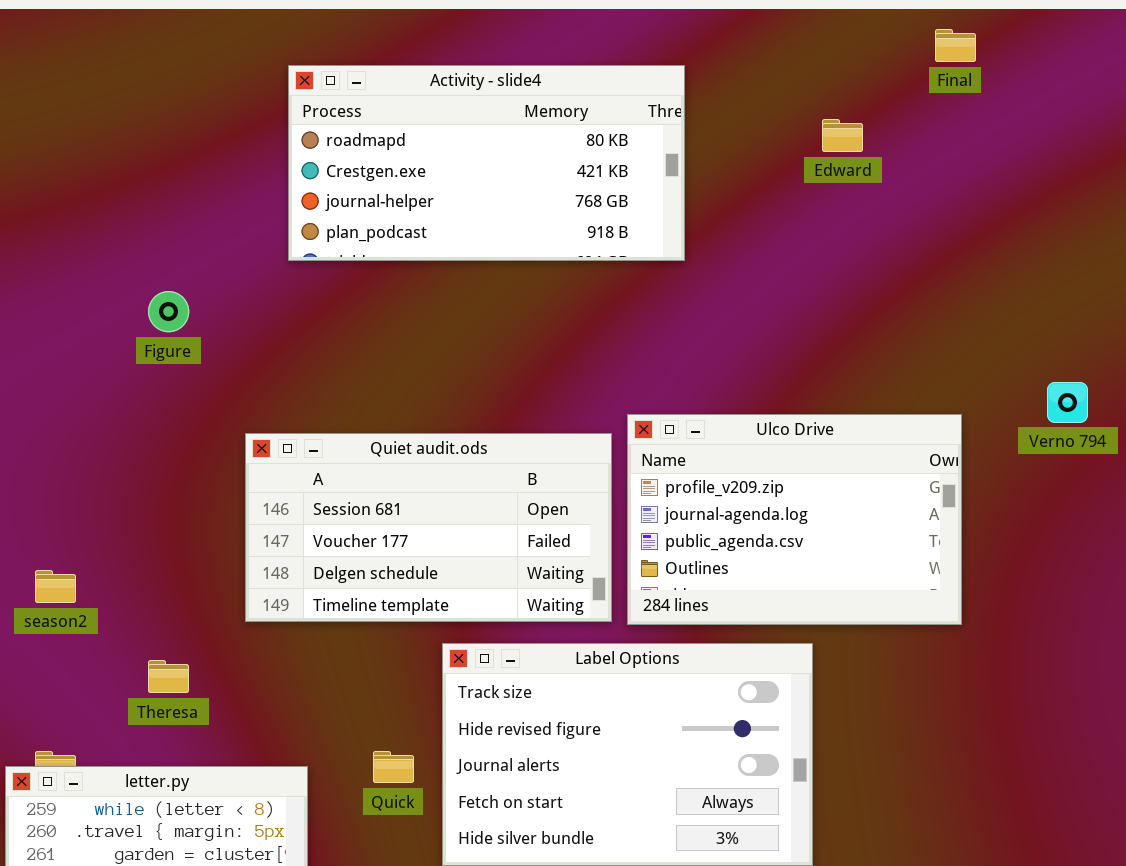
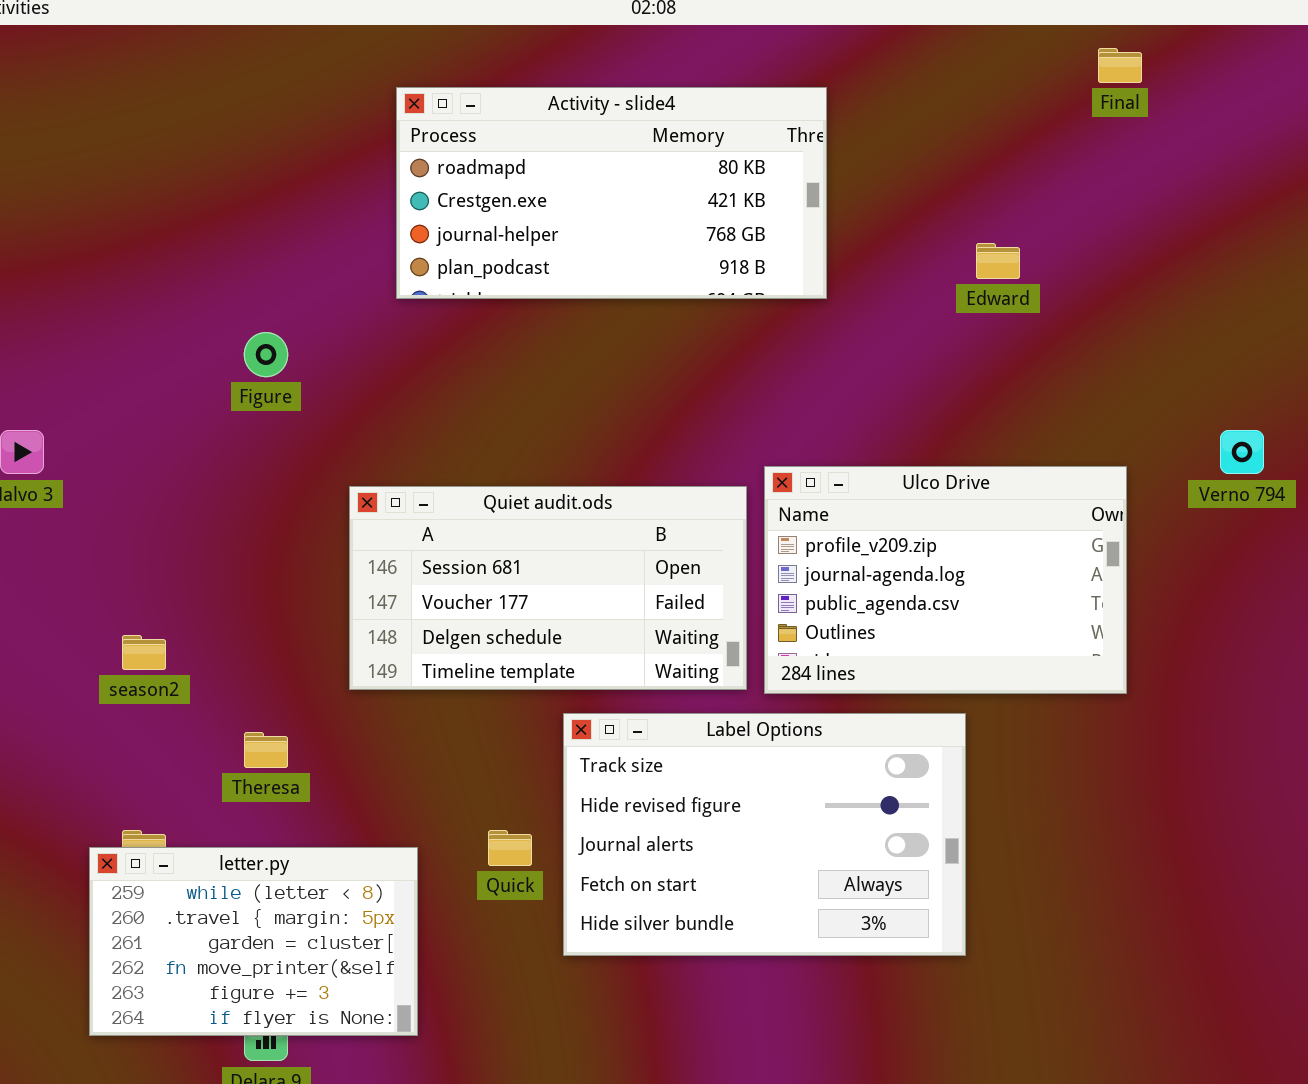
Edward: [822,119,863,152] -> [976,243,1020,279], moved

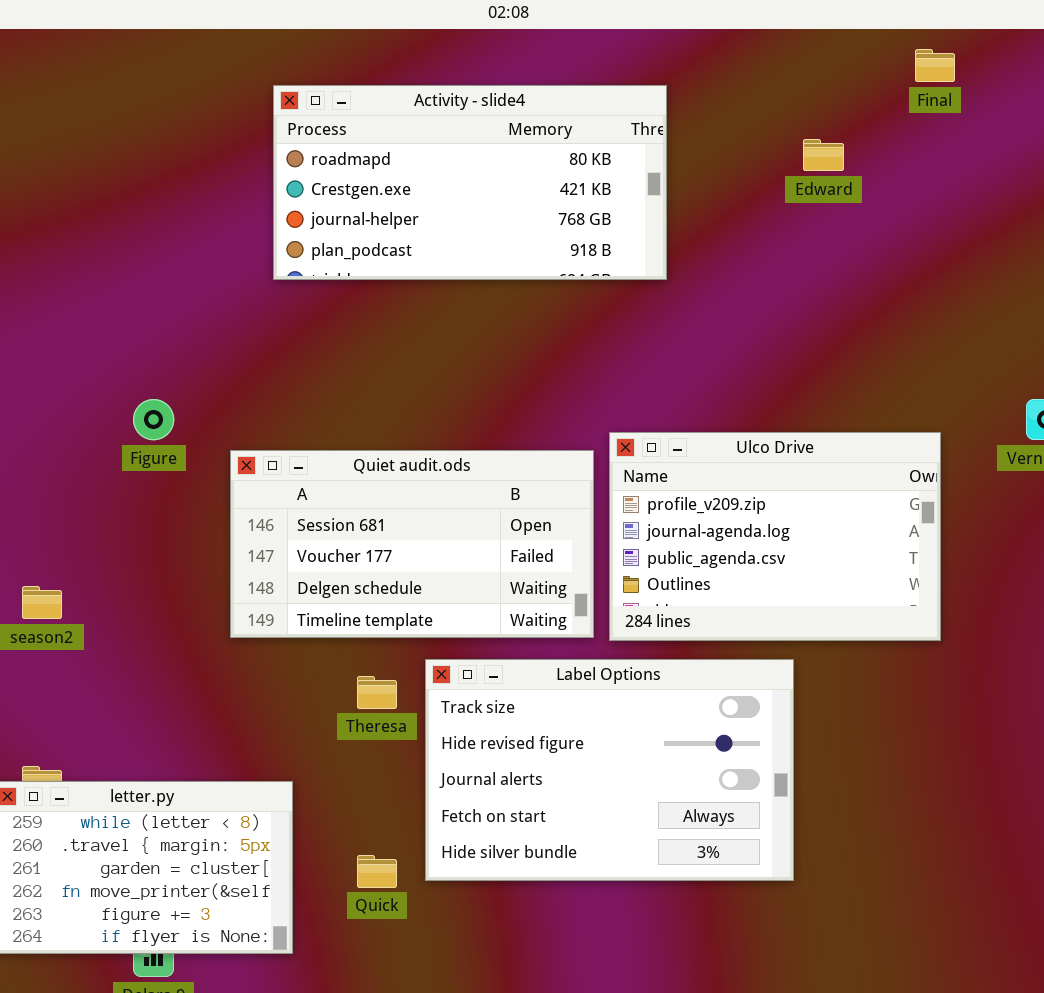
Edward: [976,243,1020,279] -> [803,139,844,171], moved
Figure: [244,332,288,377] -> [133,399,174,440], moved
Theresa: [244,732,288,768] -> [357,676,397,709], moved
Quick: [488,830,532,866] -> [357,855,397,888], moved

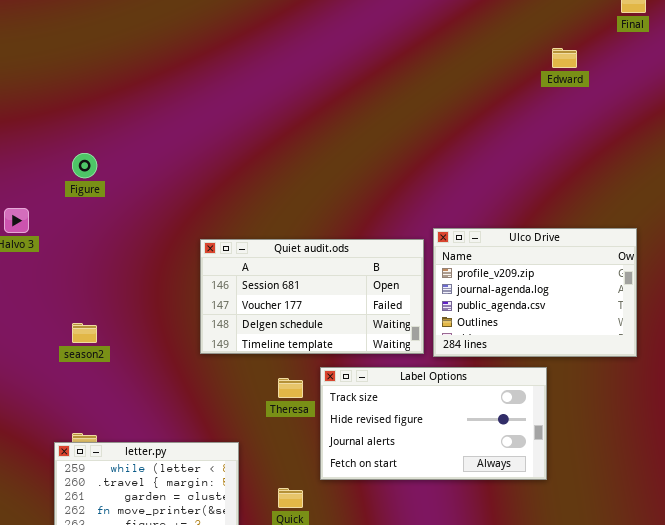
Activity - slide4: [273,85,667,280] -> none, closed
Figure: [133,399,174,440] -> [72,153,97,178], moved
Label Options: [425,659,794,881] -> [320,367,547,480], resized

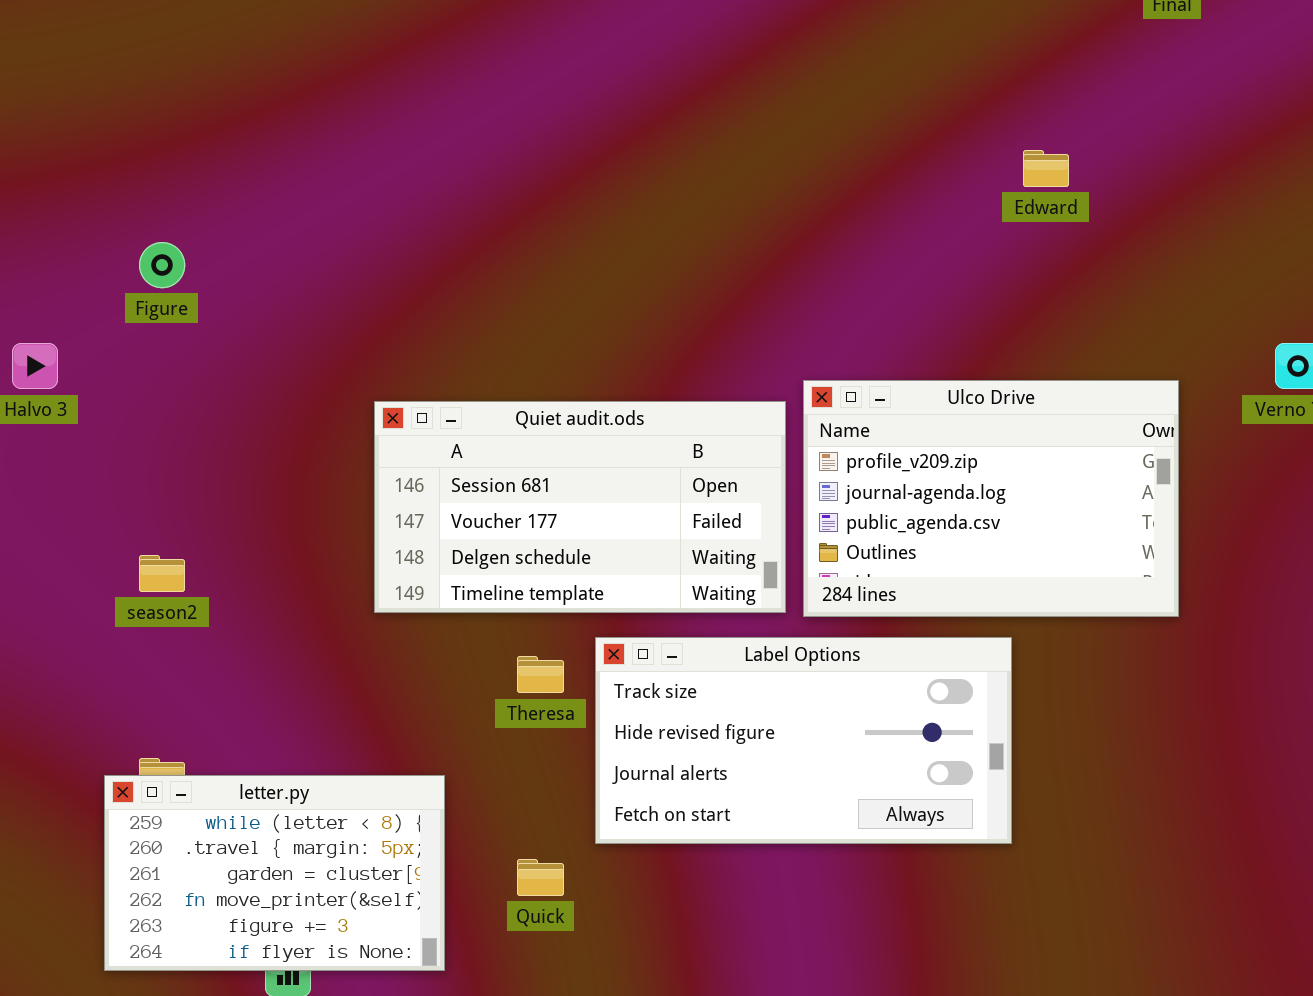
Edward: [552,48,577,68] -> [1023,150,1069,187], moved

